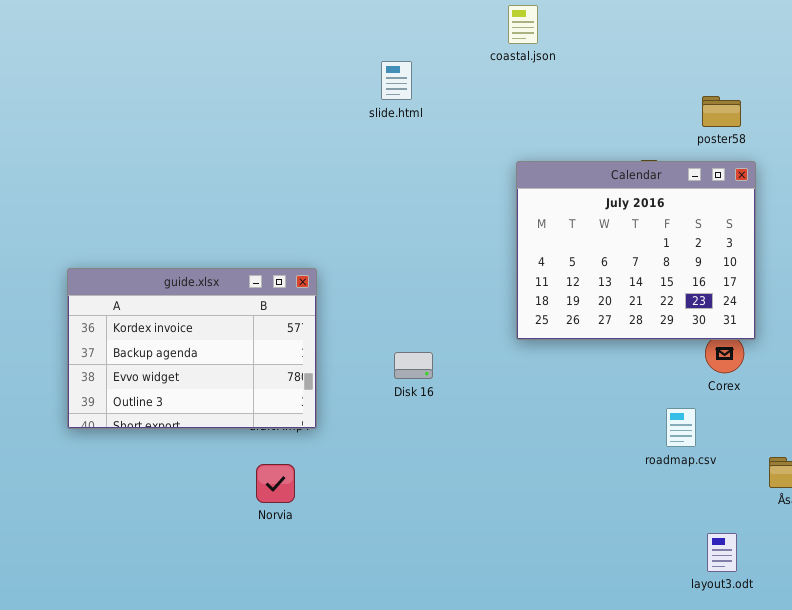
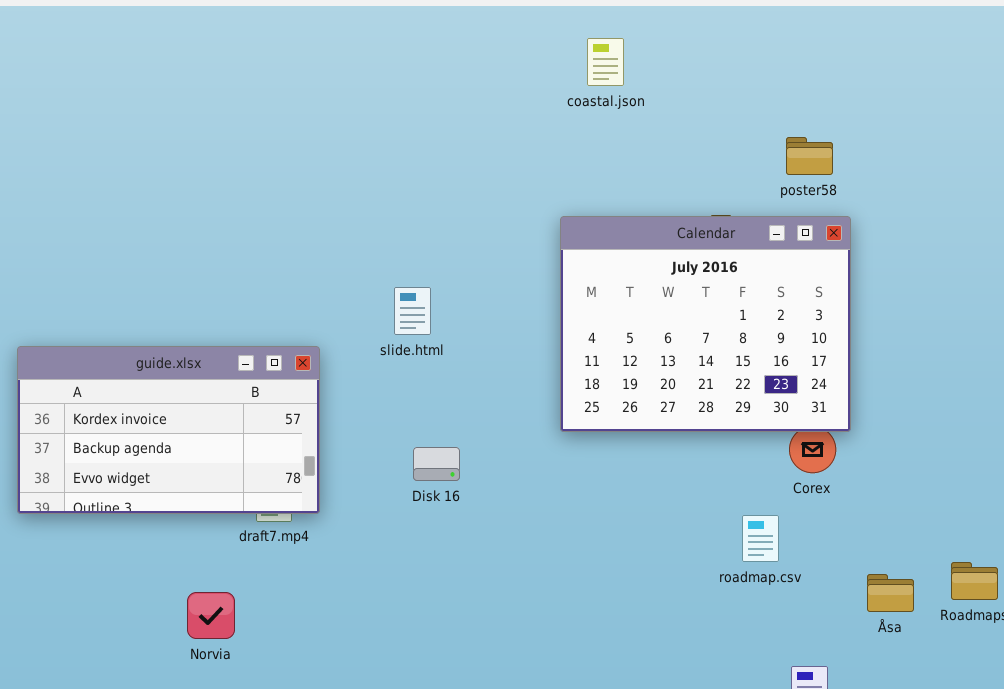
coastal.json: [508,5,538,44] -> [587,38,624,86], moved
slide.html: [381,61,412,100] -> [394,287,431,335], moved
guide.xlsx: [67,268,317,429] -> [17,346,320,514], resized
Norvia: [256,464,295,503] -> [187,592,235,639], moved

